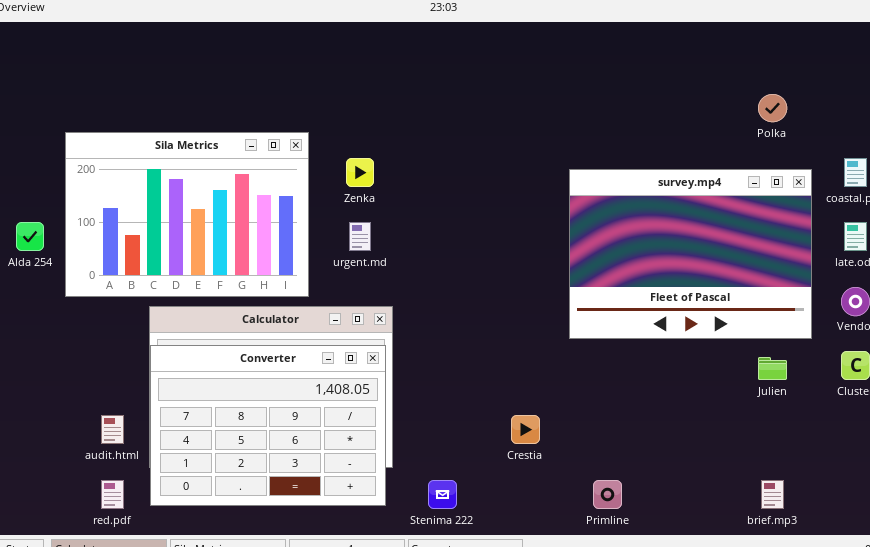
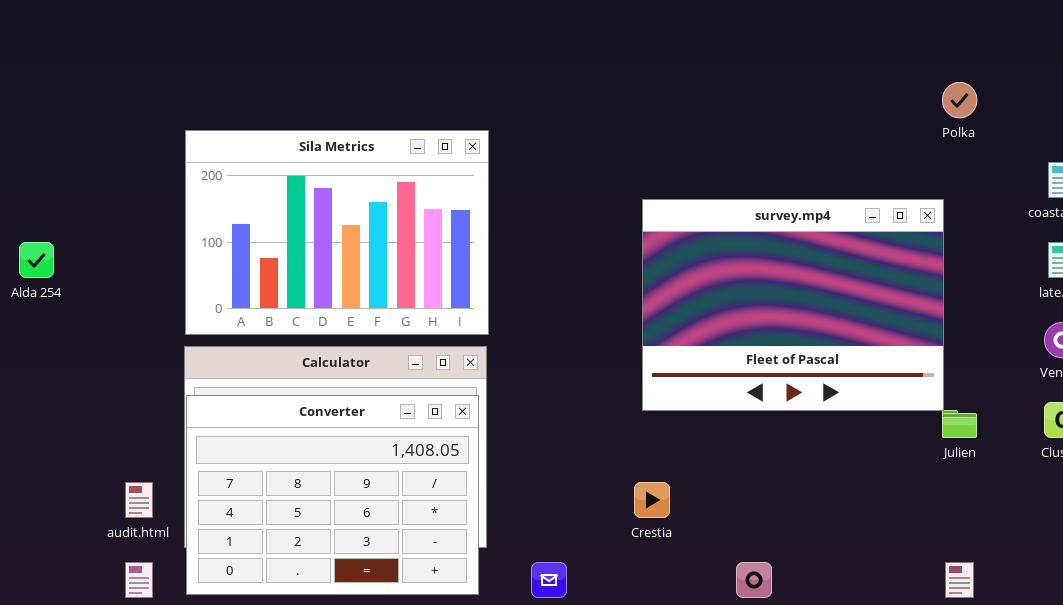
Sila Metrics: [65,132,309,297] -> [185,130,489,335], moved
survey.mp4: [569,169,812,339] -> [642,199,944,411], moved

